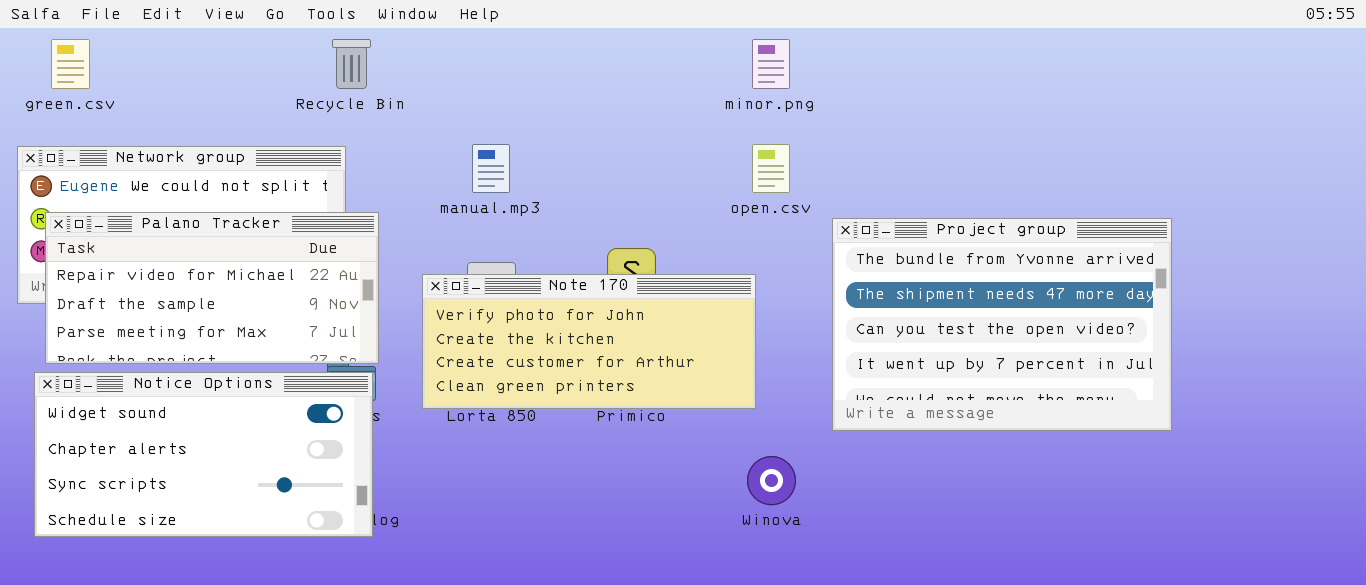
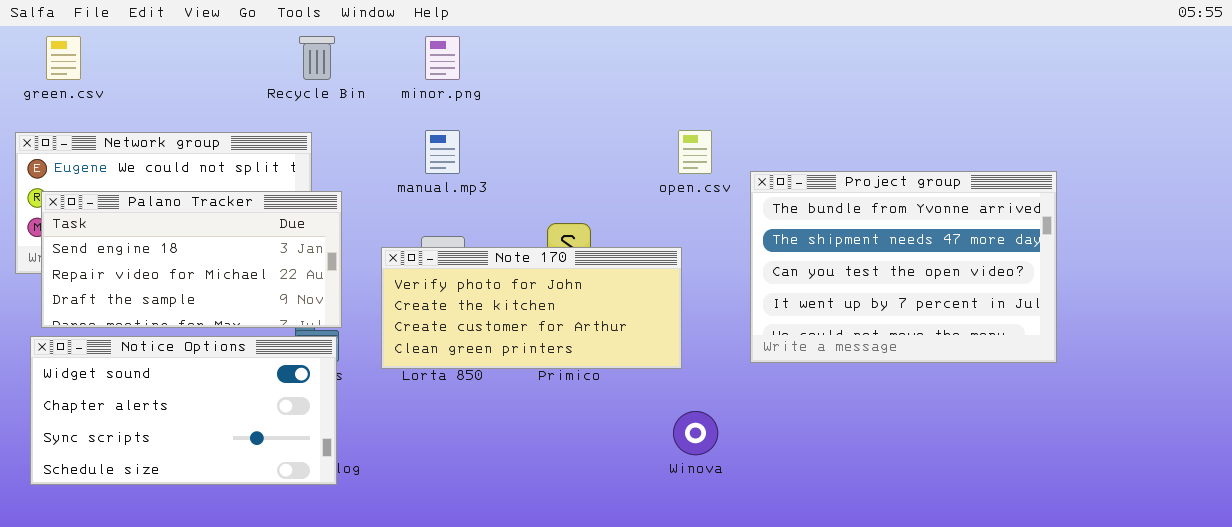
minor.png: [752,39,790,89] -> [425,36,460,80], moved
Palano Tracker: [45,212,379,364] -> [41,191,342,328], scrolled up 1 row
Project group: [832,218,1172,431] -> [750,171,1057,363], moved

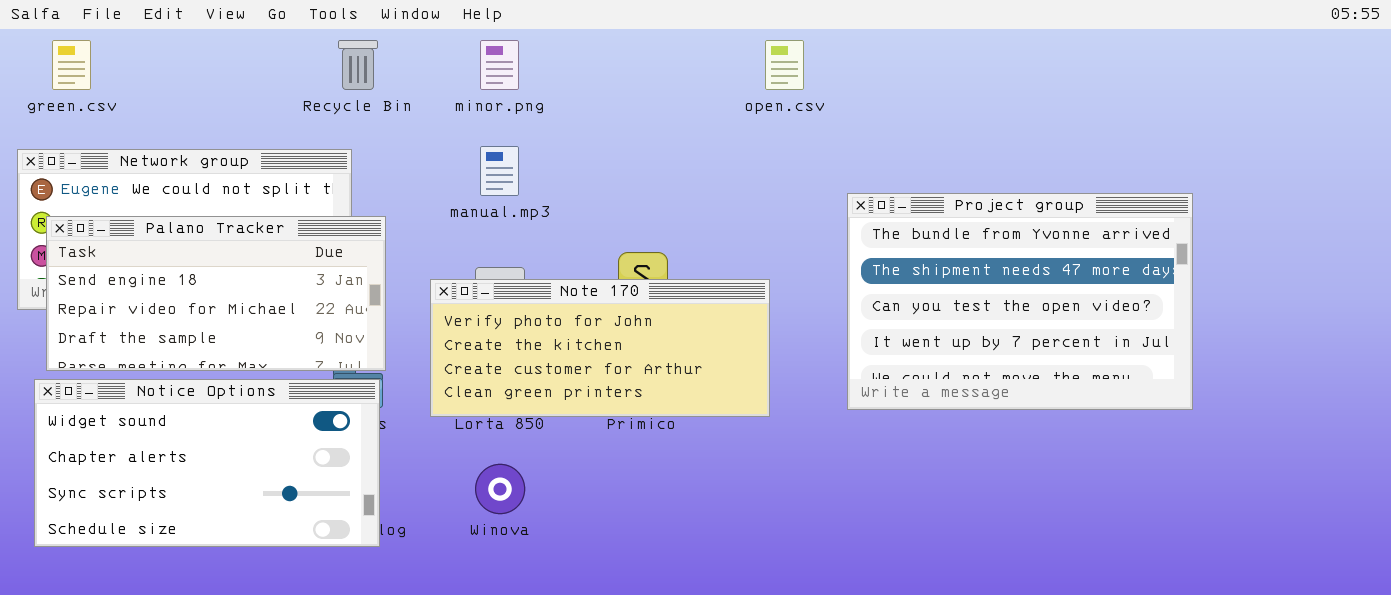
open.csv: [678,130,712,174] -> [765,40,804,90], moved
Winova: [673,411,718,455] -> [475,464,525,514], moved

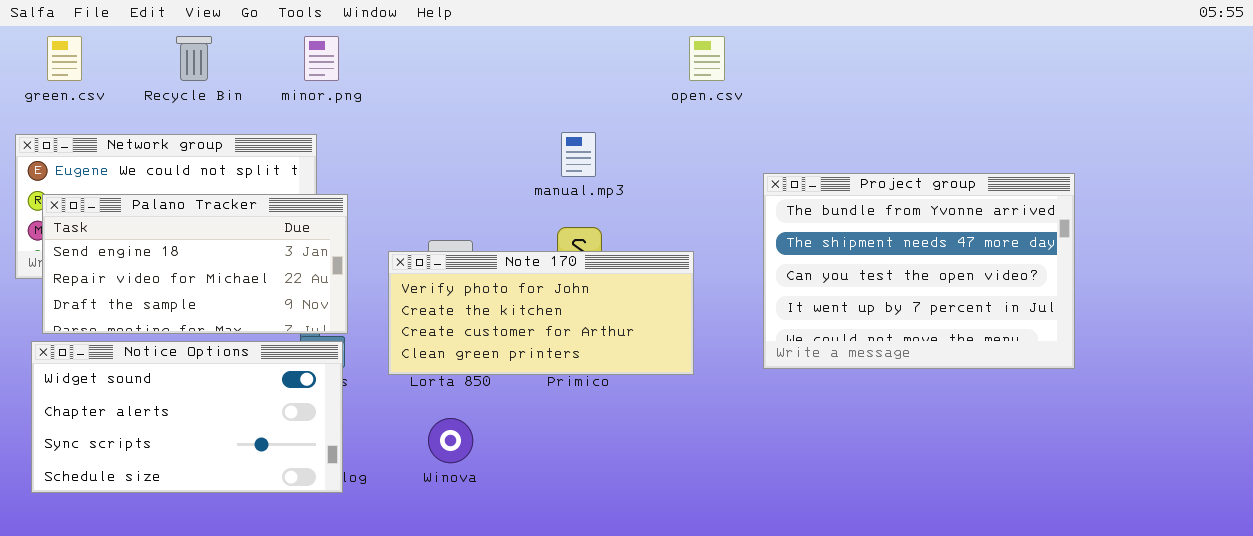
Recycle Bin: [338,40,378,90] -> [176,36,212,81], moved
minor.png: [480,40,519,90] -> [304,36,339,81], moved
manual.mp3: [480,146,519,196] -> [561,132,596,177], moved

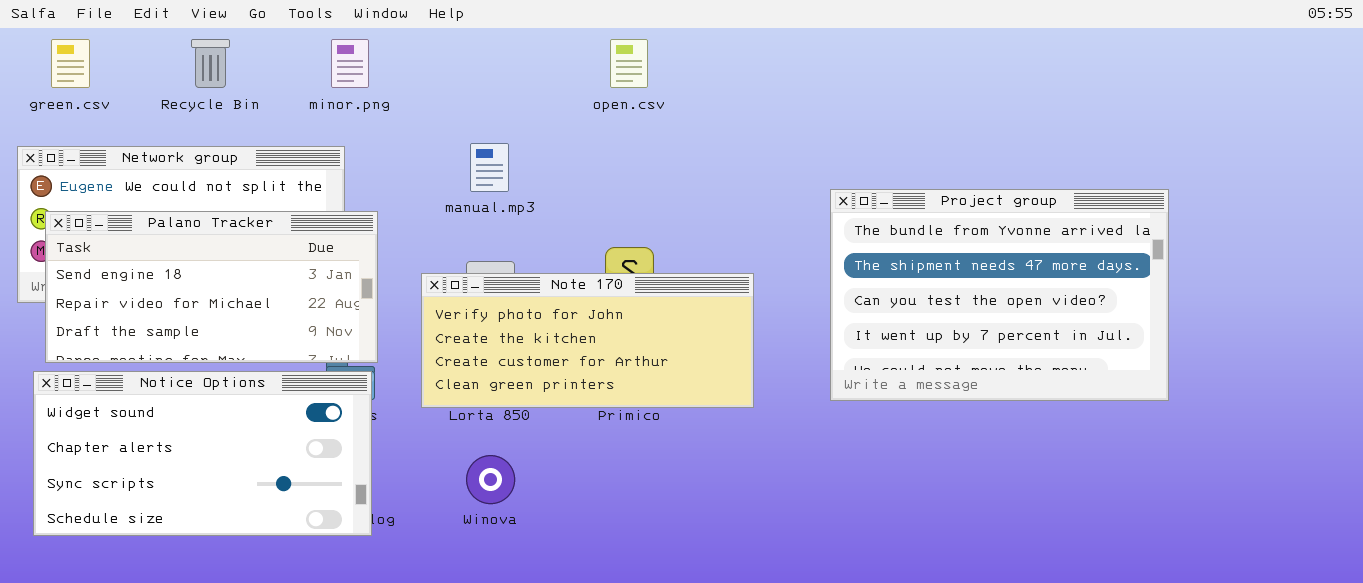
open.csv: [689,36,725,81] -> [610,39,648,88], moved
manual.mp3: [561,132,596,177] -> [470,143,509,192], moved

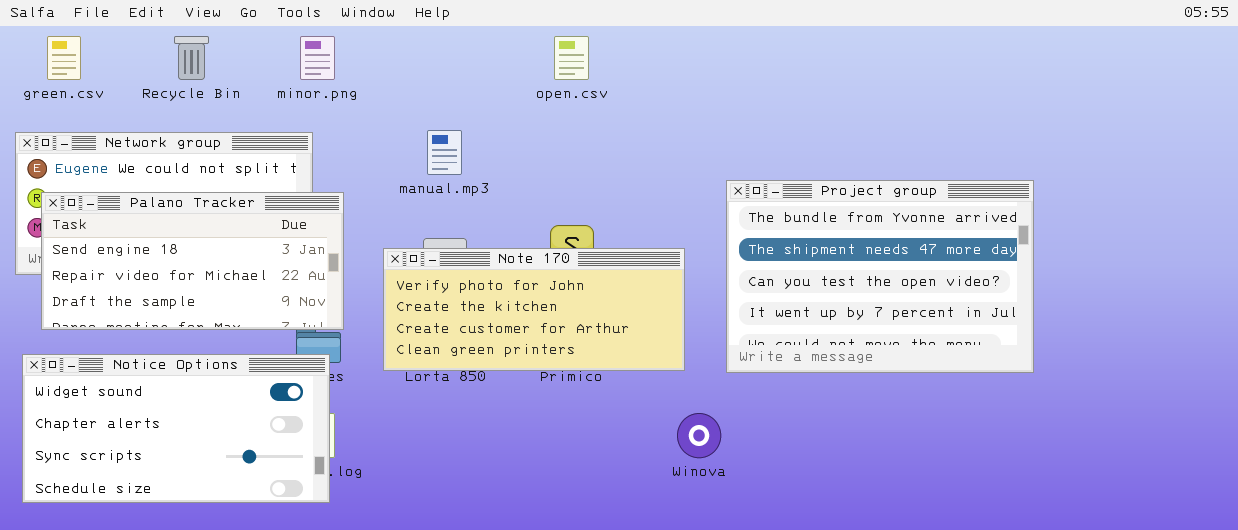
Project group: [830,189,1169,401] -> [726,180,1034,373], moved
Notice Options: [33,371,372,536] -> [22,354,330,503], moved
Winova: [466,455,515,504] -> [677,413,721,458], moved

